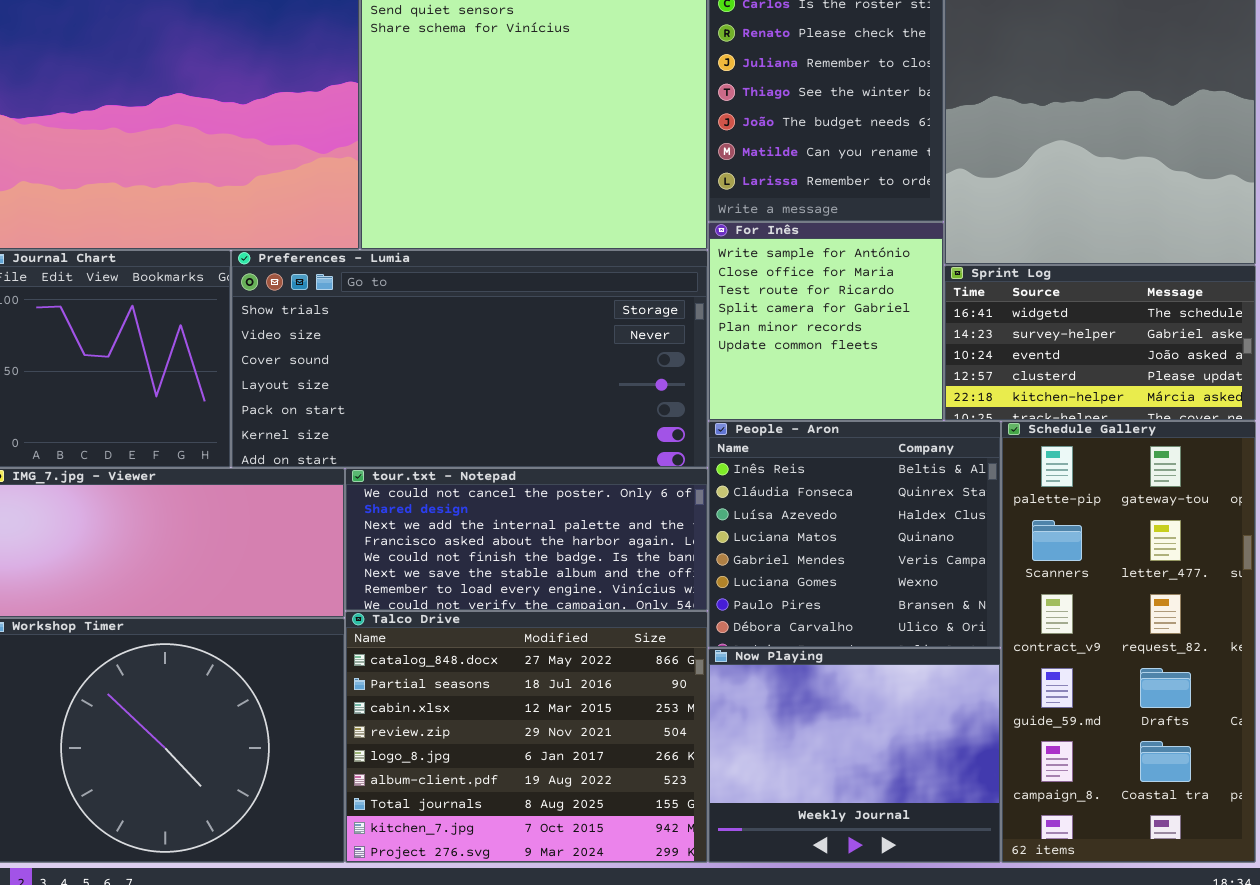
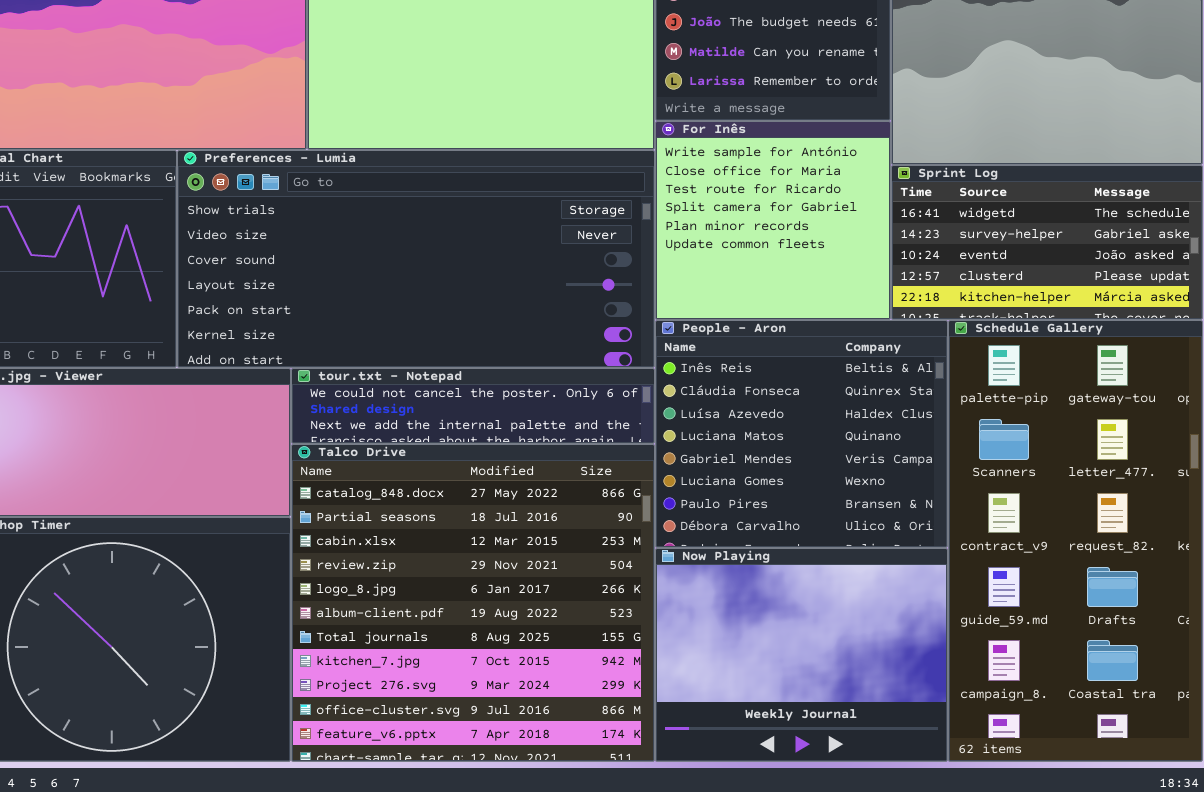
tour.txt - Notepad: [345,468,708,611] -> [291,368,655,444], resized
Talco Drive: [345,611,708,863] -> [291,444,655,762], resized

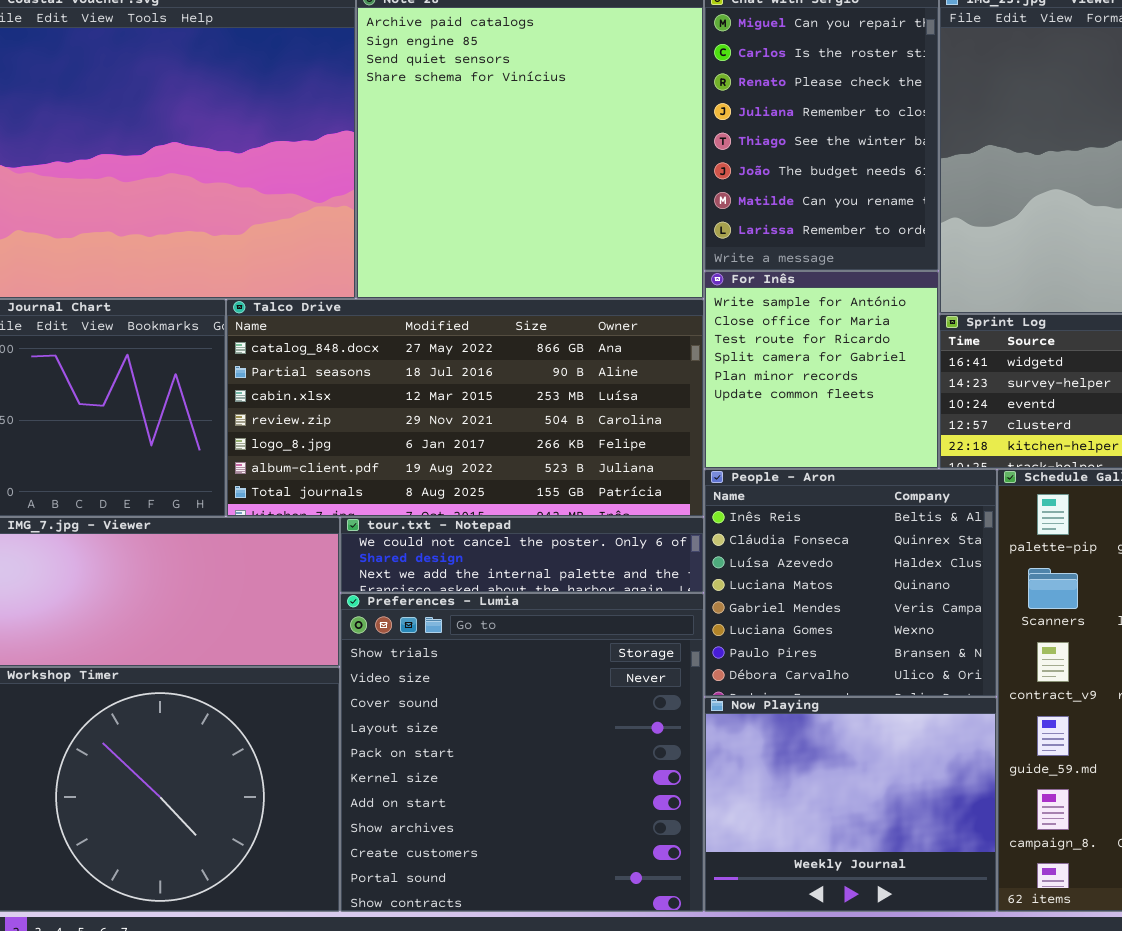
Preferences - Lumia: [177,150,655,368] -> [340,593,704,912], moved, resized
Talco Drive: [291,444,655,762] -> [226,299,704,517], moved, resized

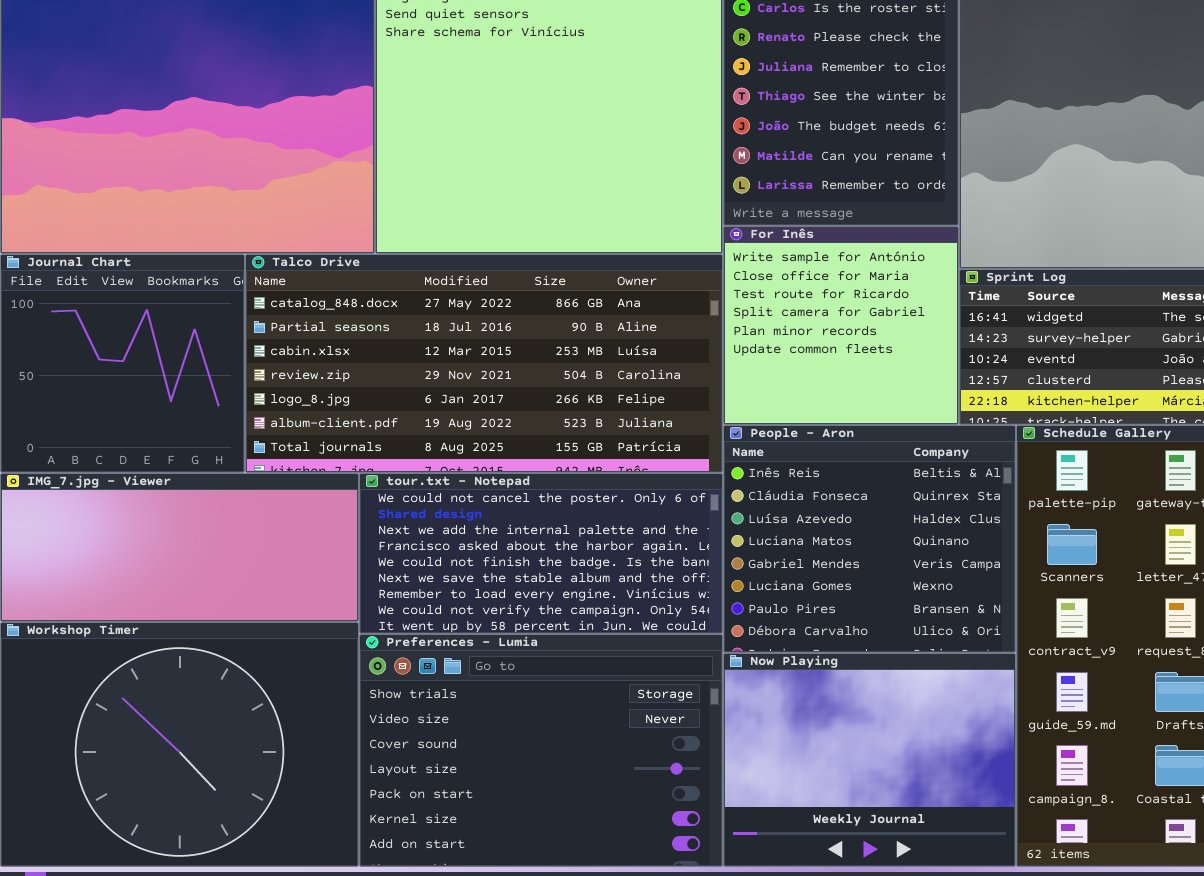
tour.txt - Notepad: [340,517,704,593] -> [359,473,723,634], resized
Preferences - Lumia: [340,593,704,912] -> [359,634,723,867], resized

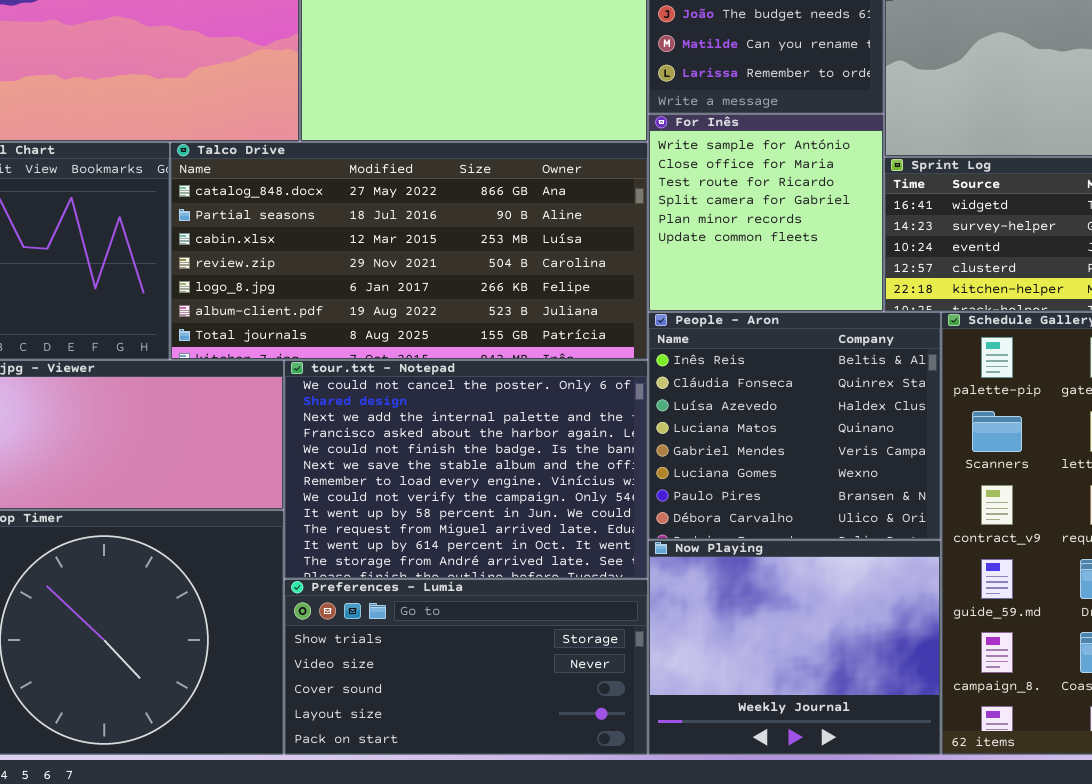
tour.txt - Notepad: [359,473,723,634] -> [284,360,648,579], resized
Preferences - Lumia: [359,634,723,867] -> [284,579,648,755], resized

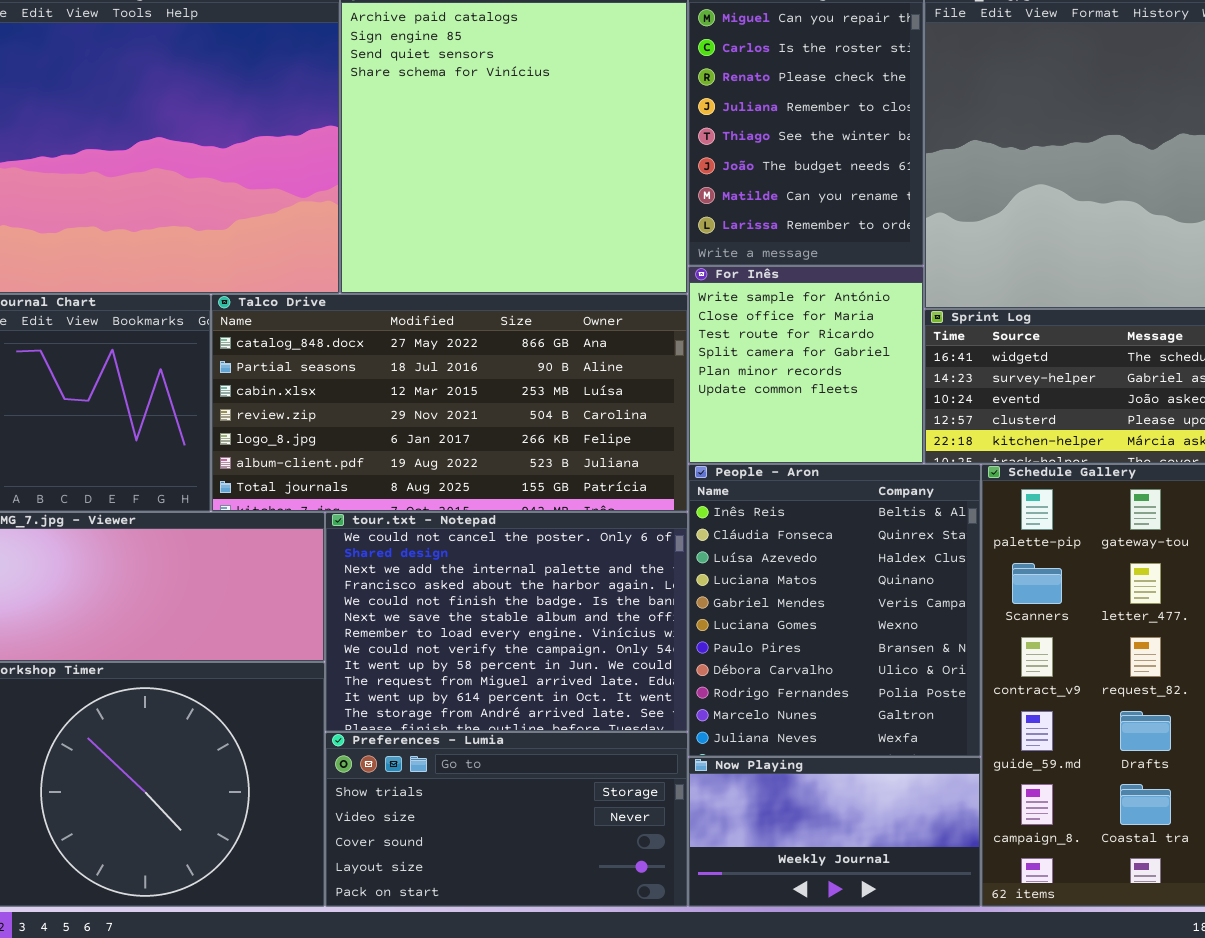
People - Aron: [648,312,941,540] -> [688,464,981,757], resized
Now Playing: [648,540,941,755] -> [688,757,981,907], resized

